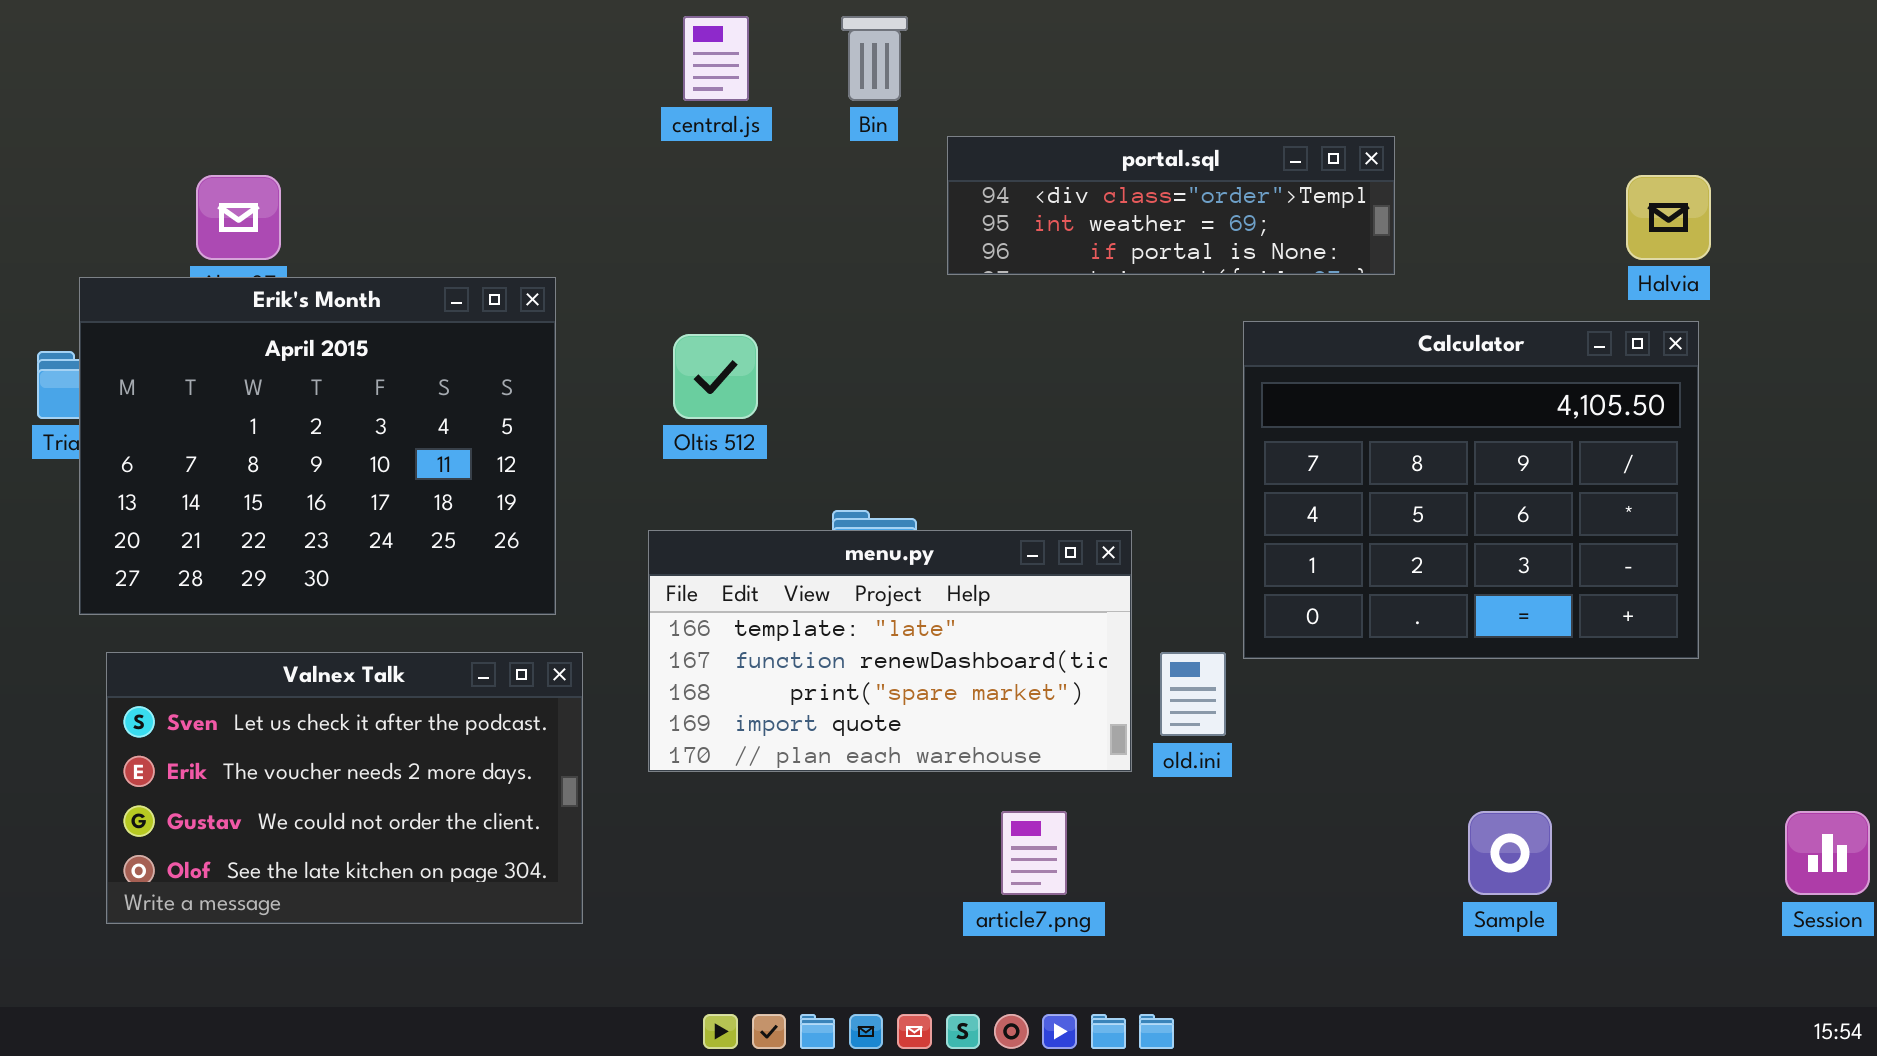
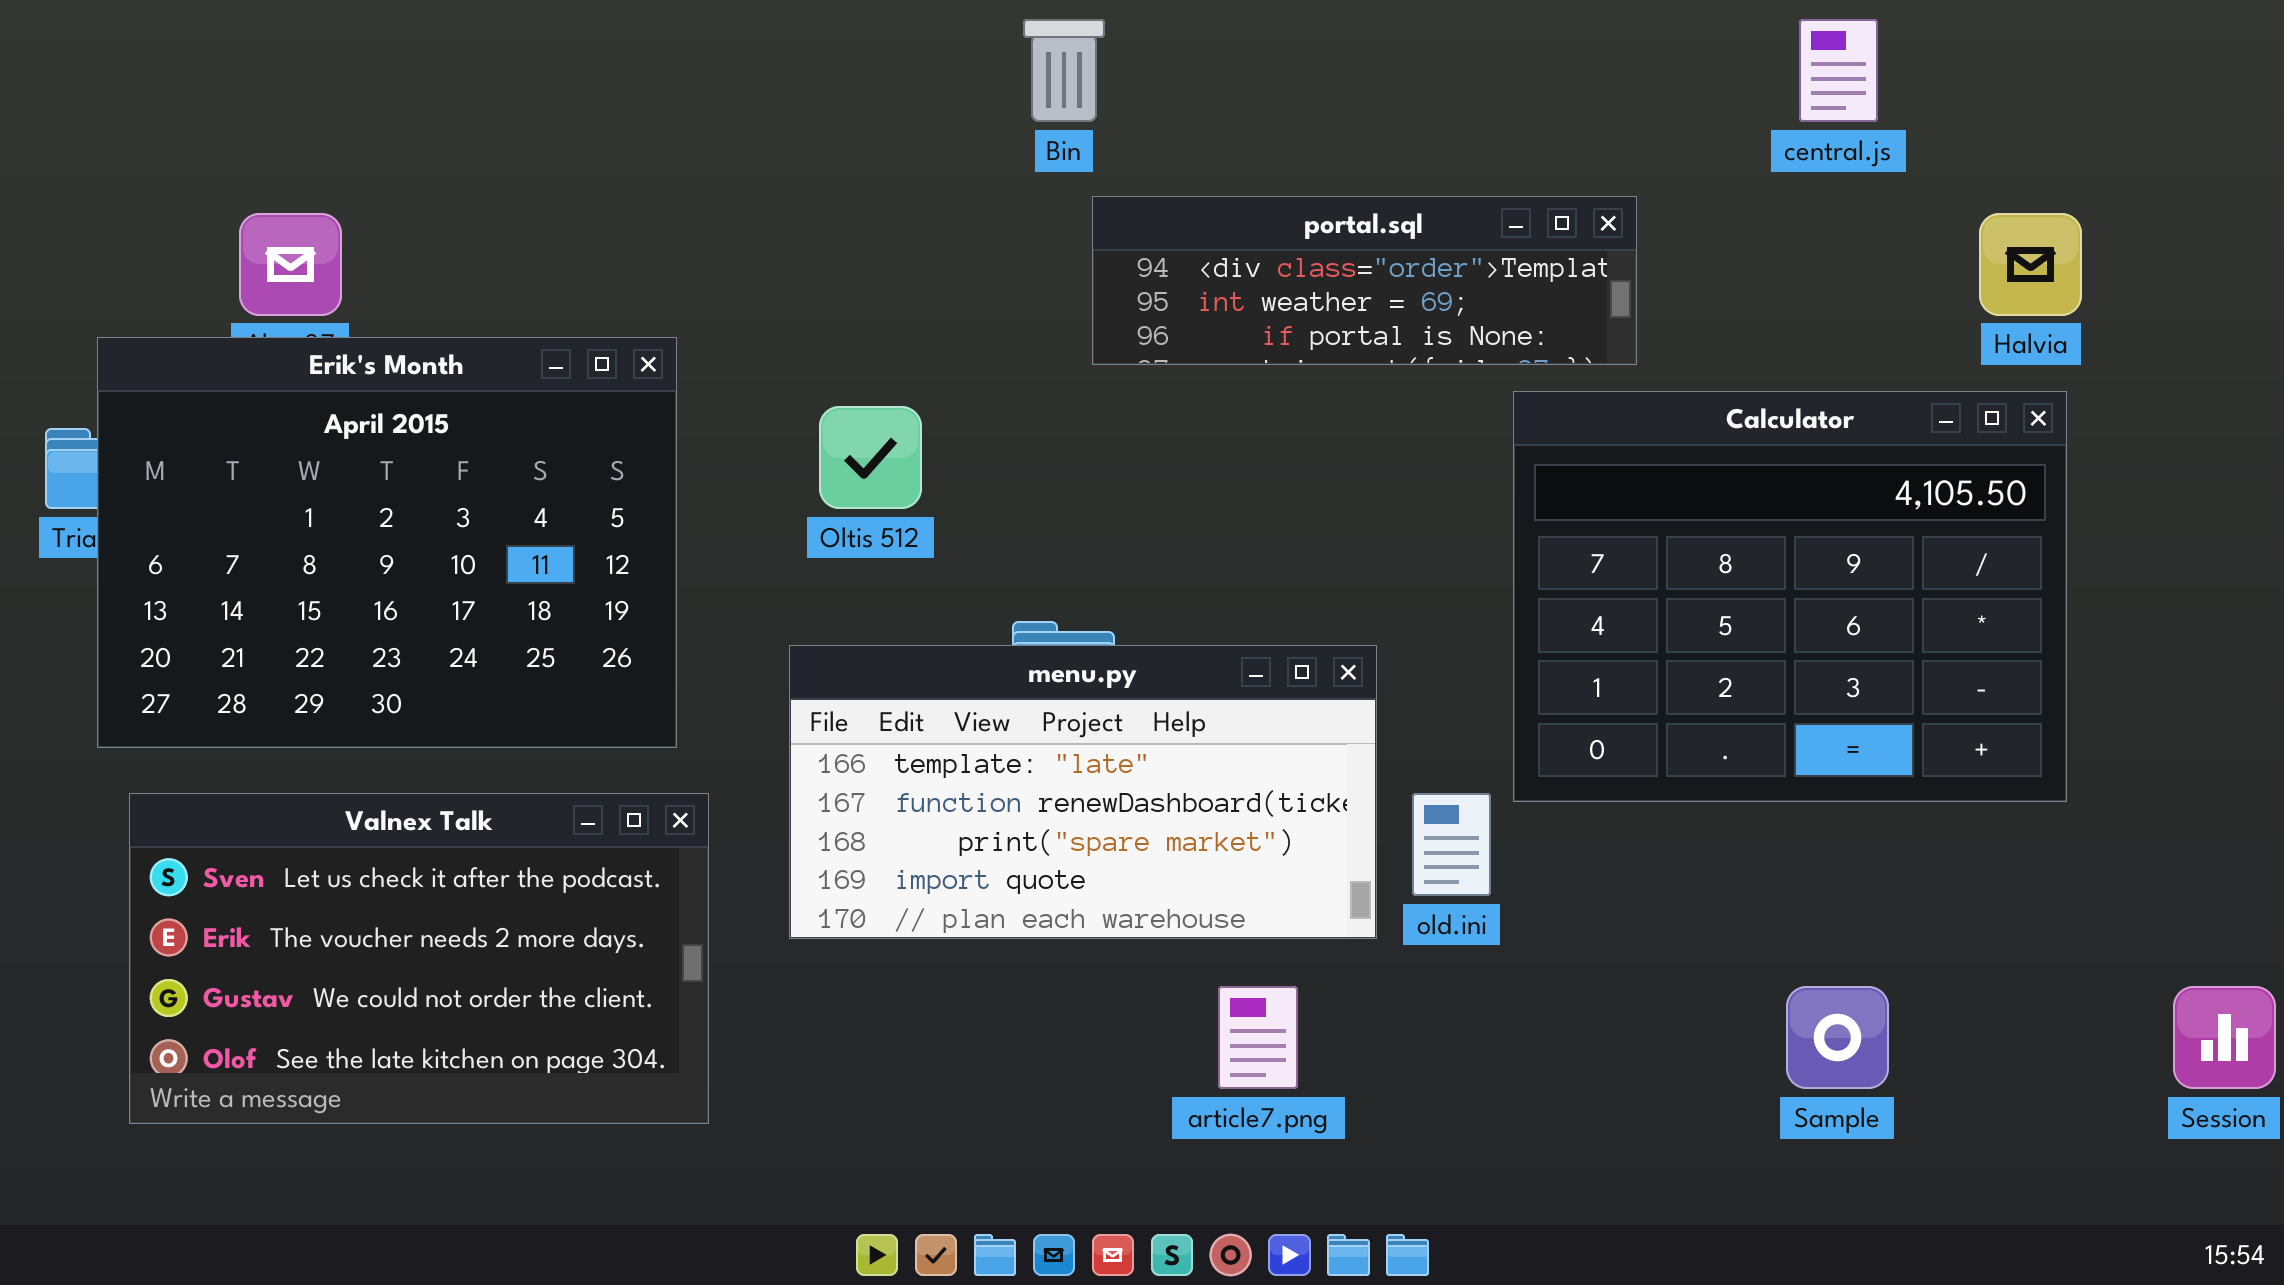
central.js: [683,16,749,101] -> [1799,19,1878,122], moved
portal.sql: [947,136,1395,275] -> [1092,196,1637,365], moved

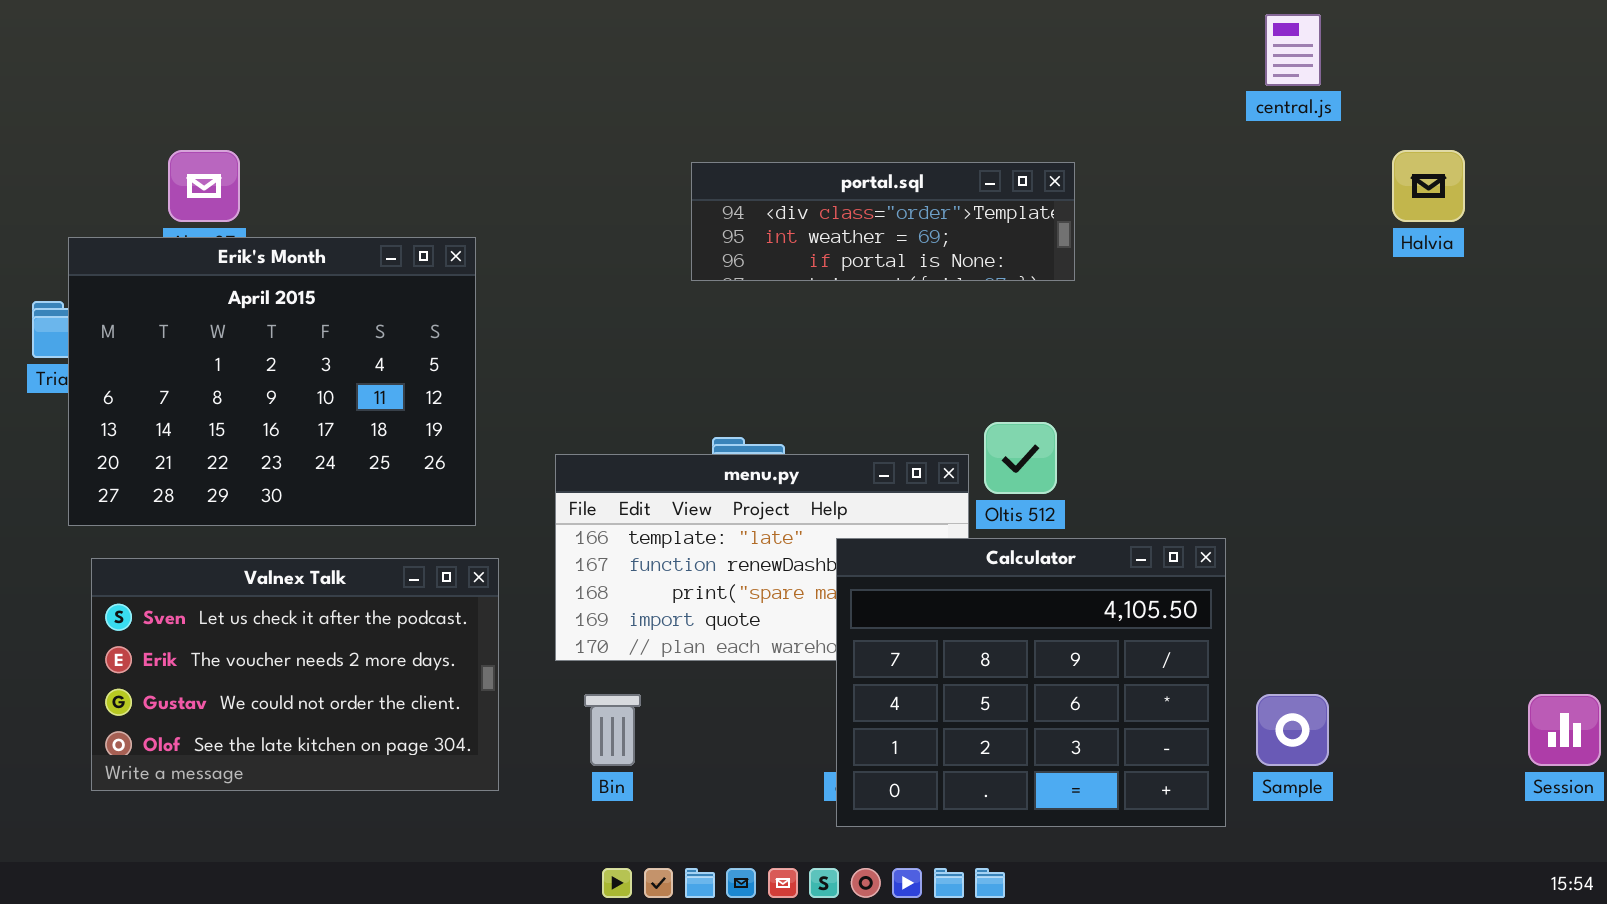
Bin: [1023,19,1105,122] -> [584,694,641,766], moved
portal.sql: [1092,196,1637,365] -> [691,162,1075,281], moved
Calculator: [1513,391,2067,802] -> [836,538,1226,827], moved
Oltis 512: [819,406,922,509] -> [984,422,1057,494], moved

